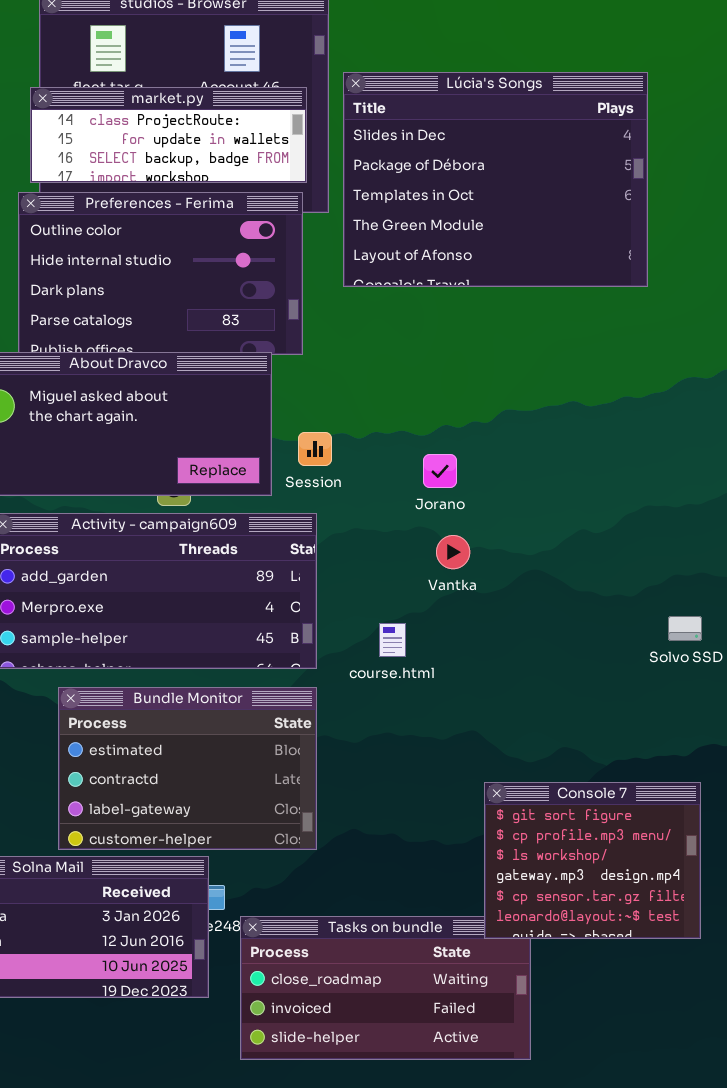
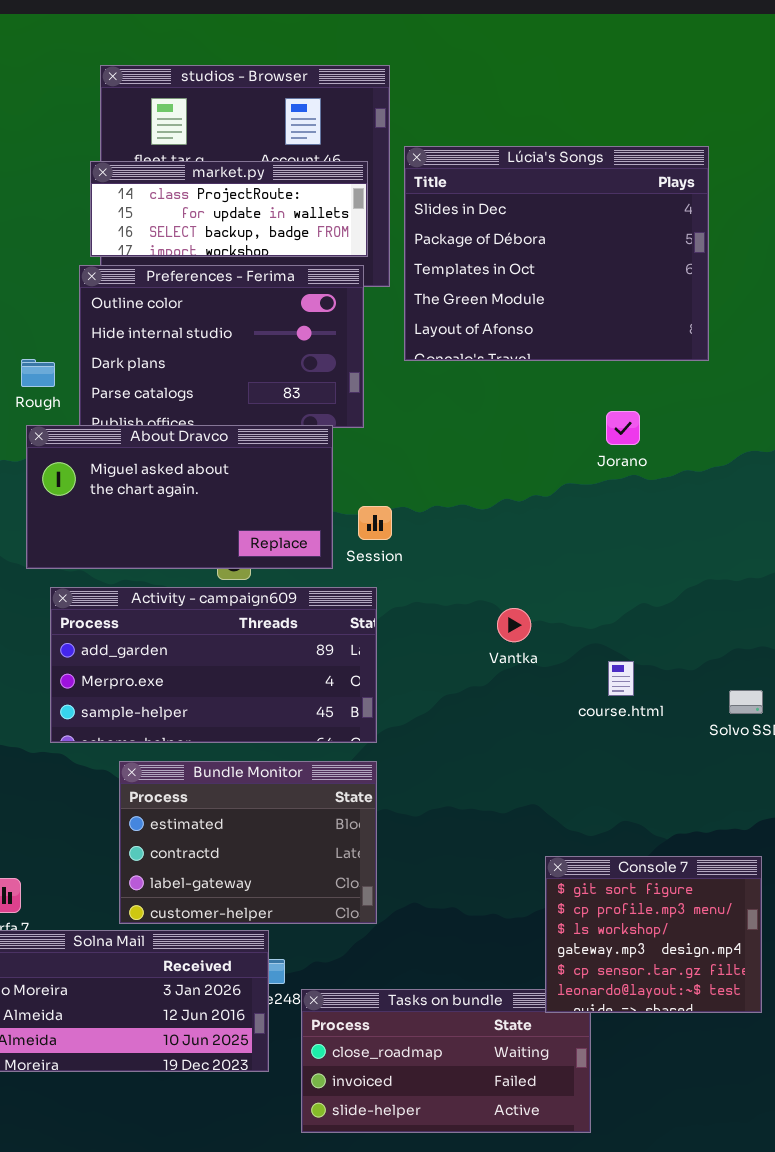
Jorano: [423,454,457,488] -> [606,411,640,445], moved
course.html: [379,623,406,657] -> [608,661,634,696], moved

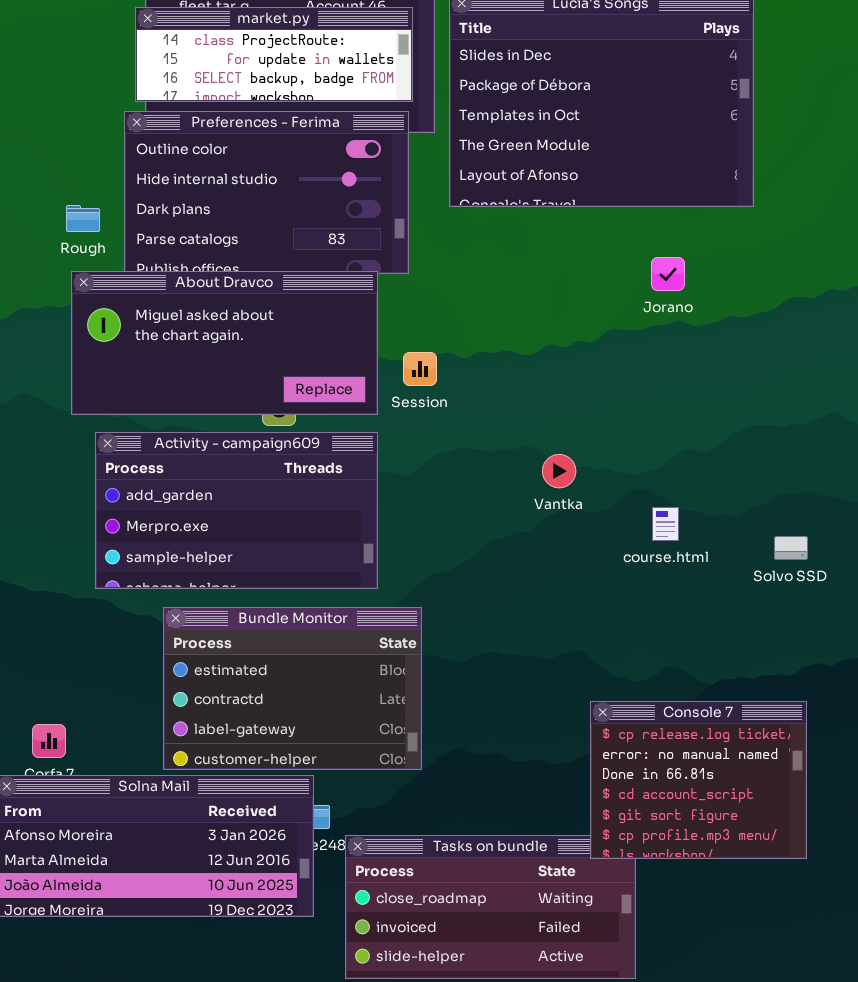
Activity - campaign609: [50,587,377,743] -> [95,432,378,589], resized
Console 7: [545,856,762,1013] -> [590,701,807,859], scrolled up 4 rows

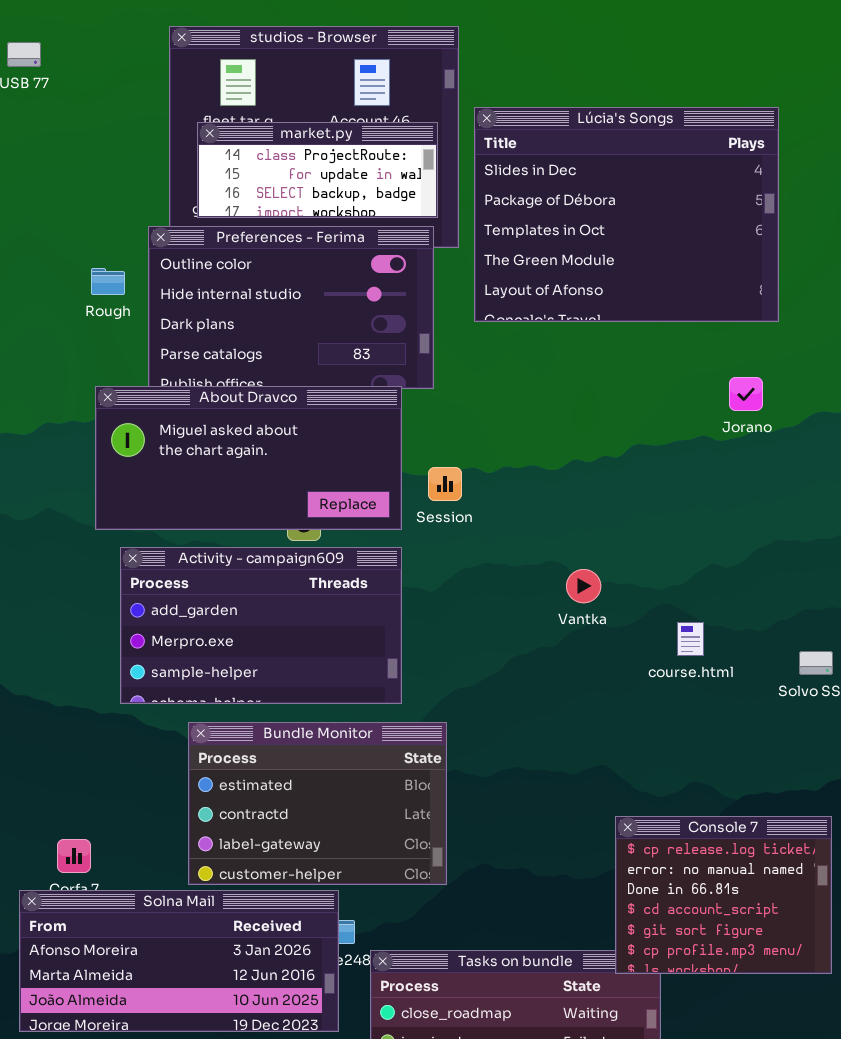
market.py: [135,7,413,102] -> [197,122,438,218], resized
Rough: [66,205,100,232] -> [91,268,125,295], moved
Jorano: [651,257,685,291] -> [729,377,763,411], moved

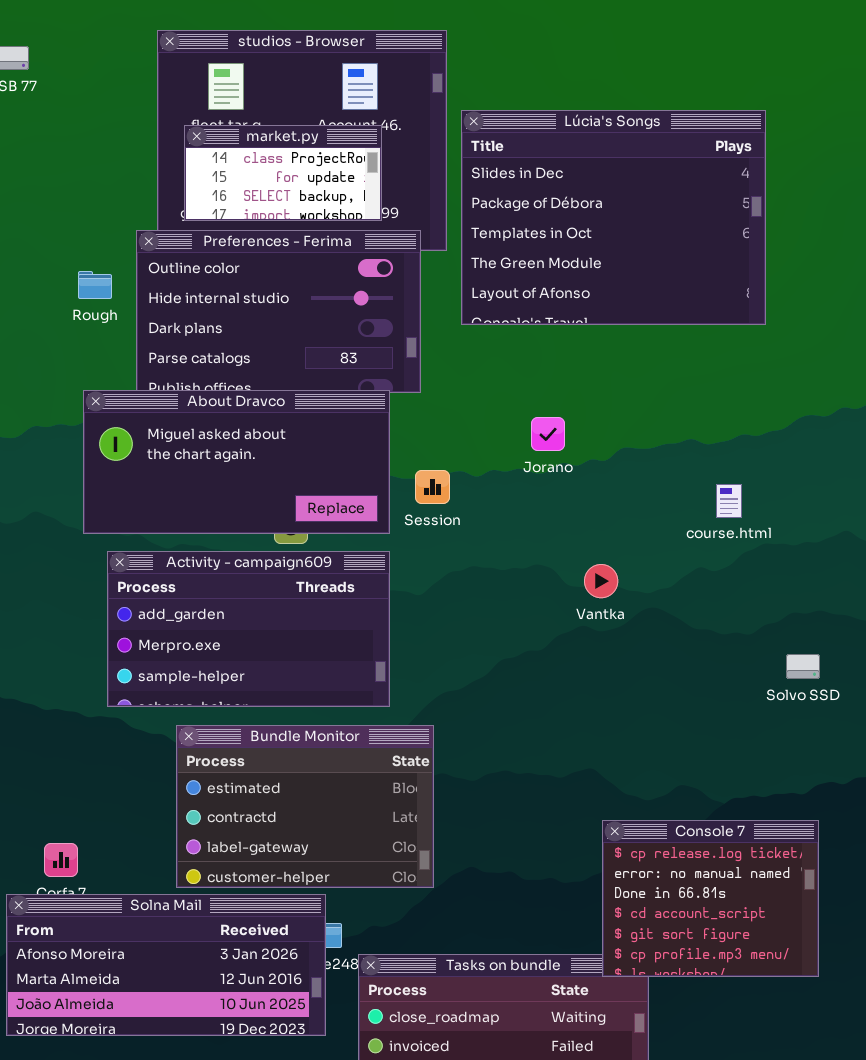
market.py: [197,122,438,218] -> [184,125,382,221], resized
Jorano: [729,377,763,411] -> [531,417,565,451], moved
Vantka: [566,569,601,603] -> [584,564,618,598], moved
course.html: [677,622,704,656] -> [716,484,742,518], moved

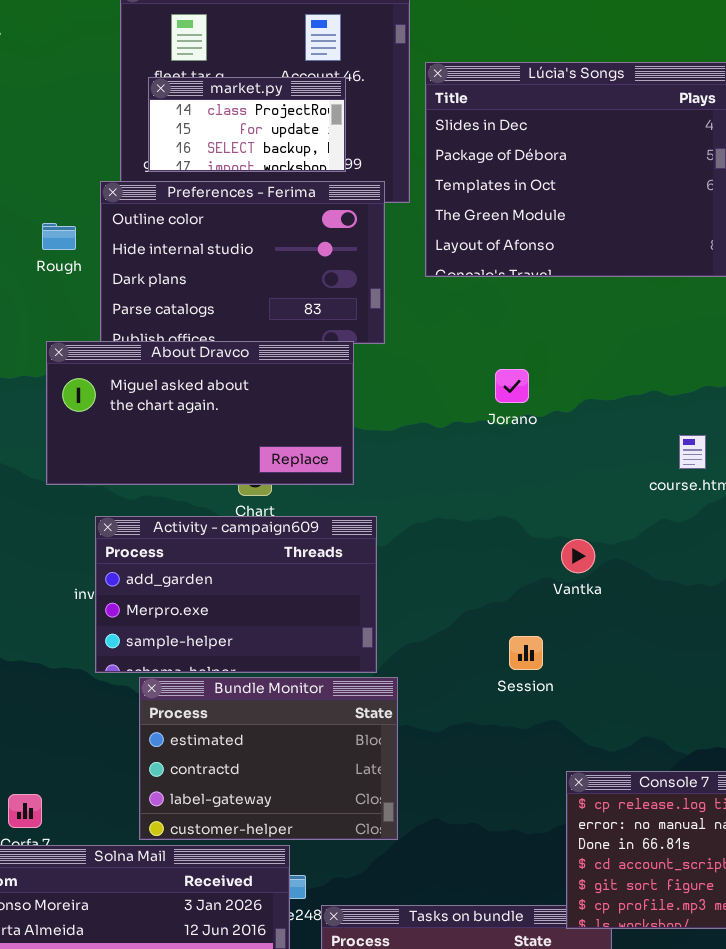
Session: [415,470,450,504] -> [509,636,543,670], moved
Activity - campaign609: [107,551,390,707] -> [95,516,377,673], moved
Vantka: [584,564,618,598] -> [561,539,595,573], moved

